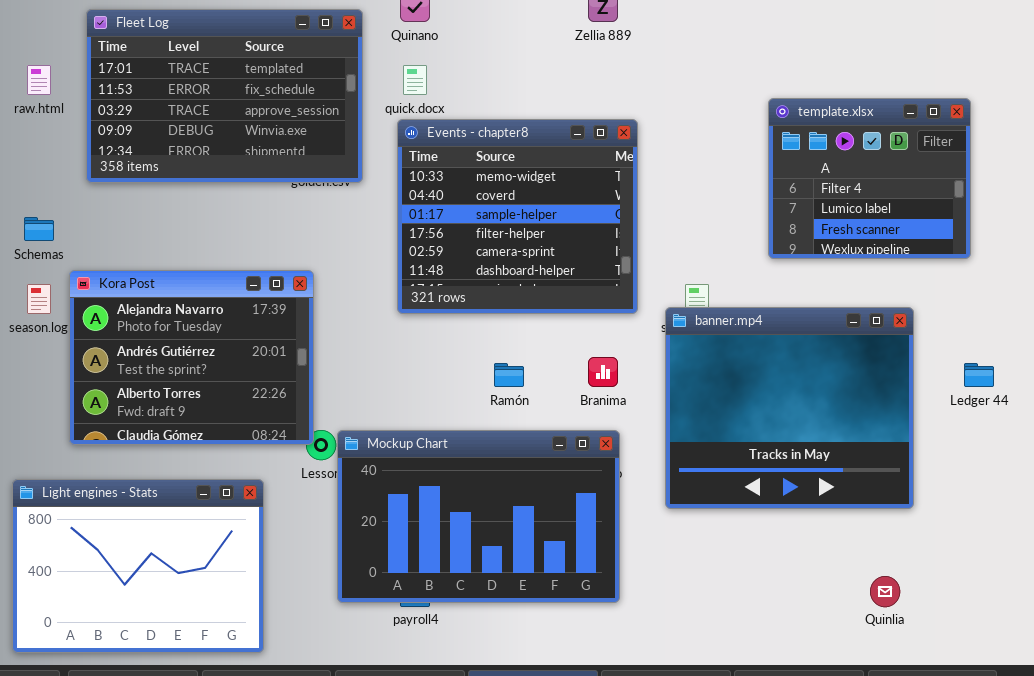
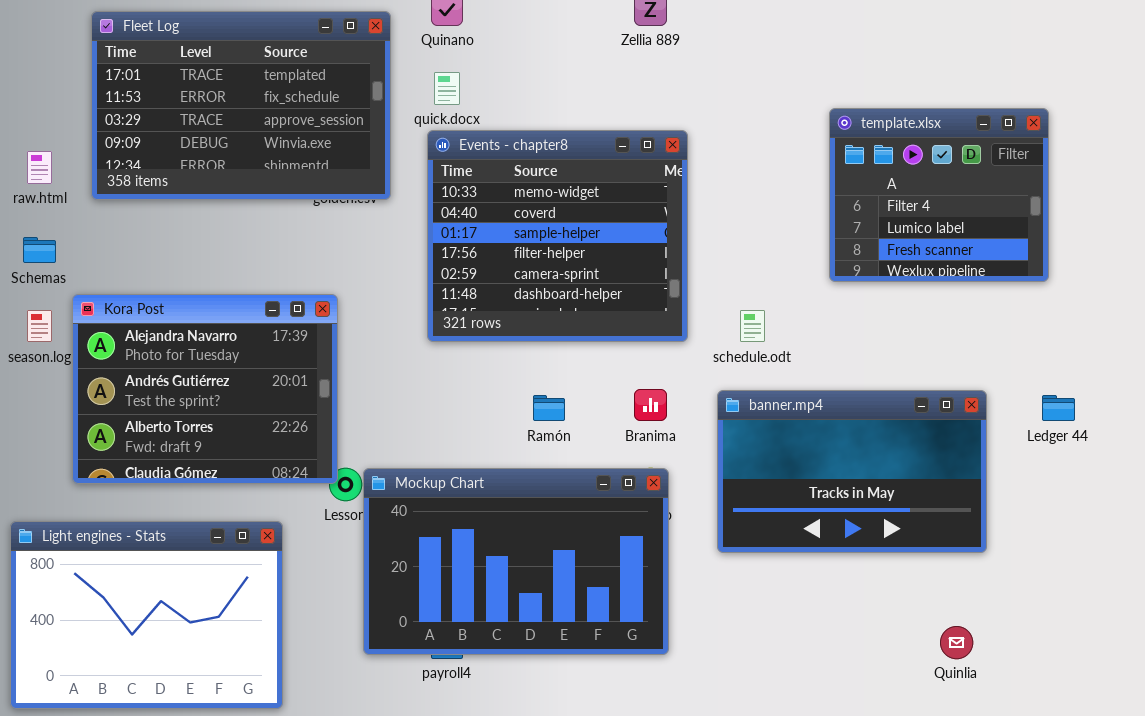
raw.html: [27,65,51,95] -> [27,151,52,184], moved
banner.mp4: [665,307,914,509] -> [717,390,987,553], resized

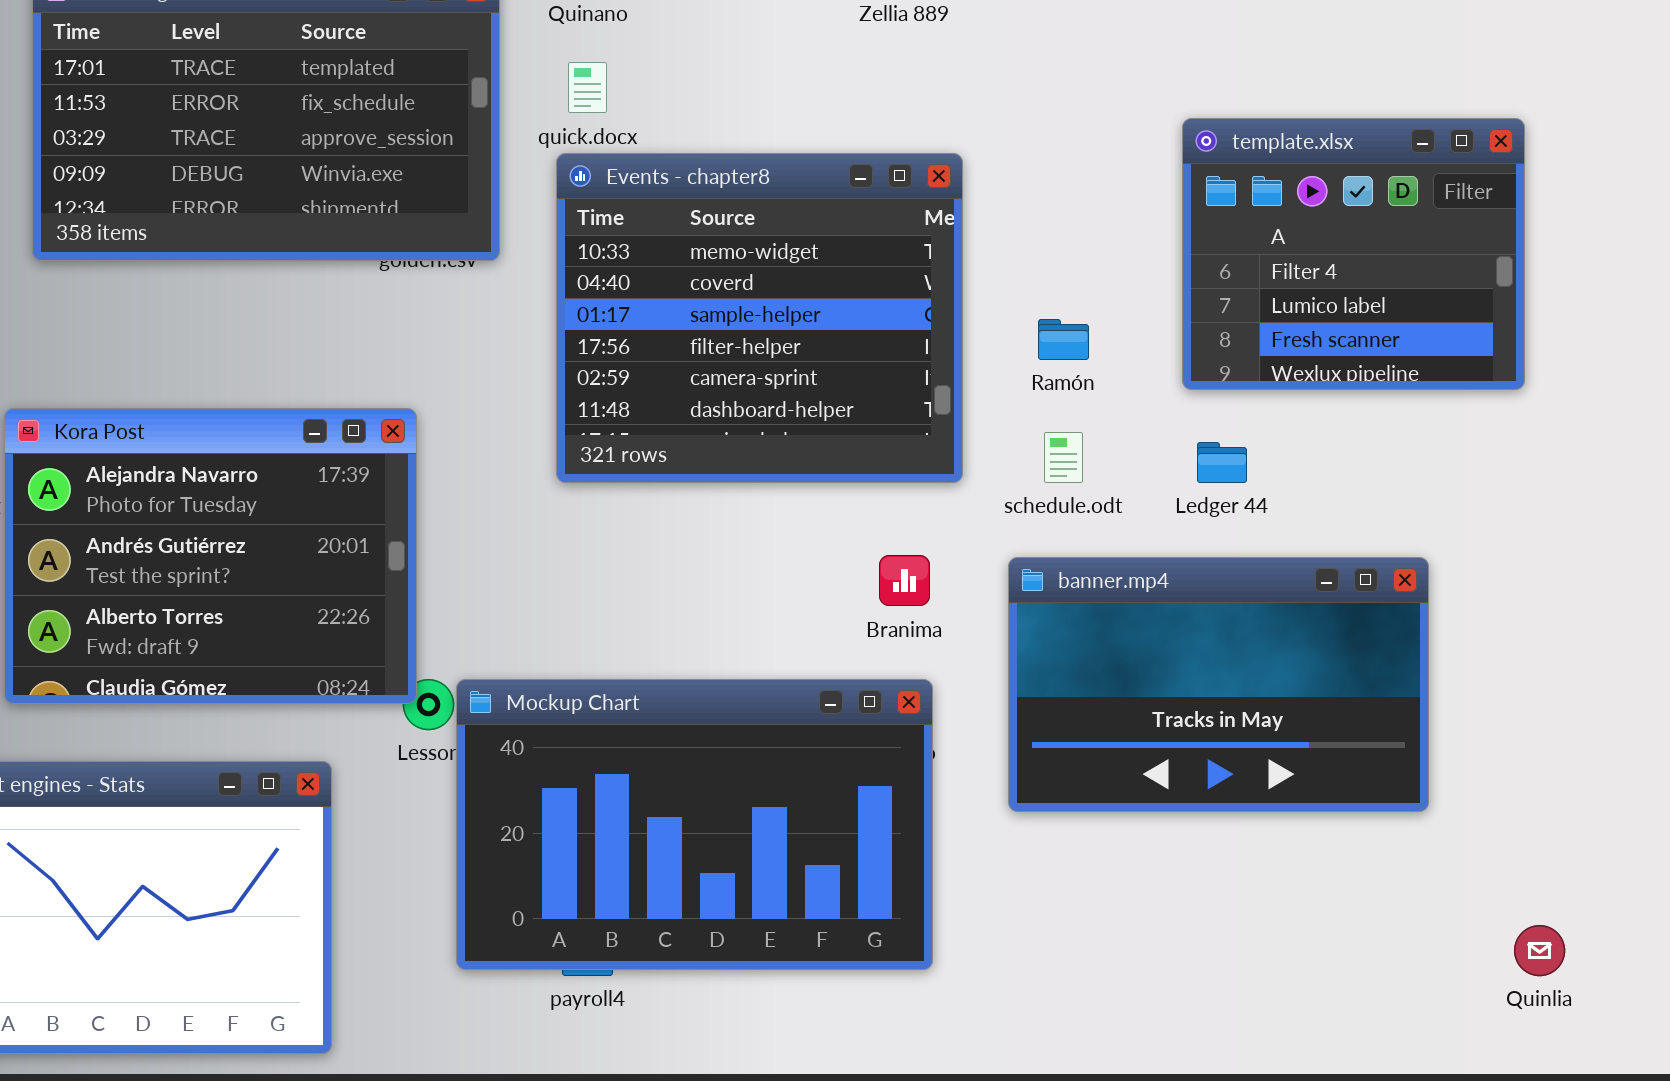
Ramón: [533,395,565,421] -> [1038,319,1089,360], moved
Ledger 44: [1042,395,1075,421] -> [1197,442,1247,483], moved
Quinlia: [940,626,973,659] -> [1514,925,1565,976], moved

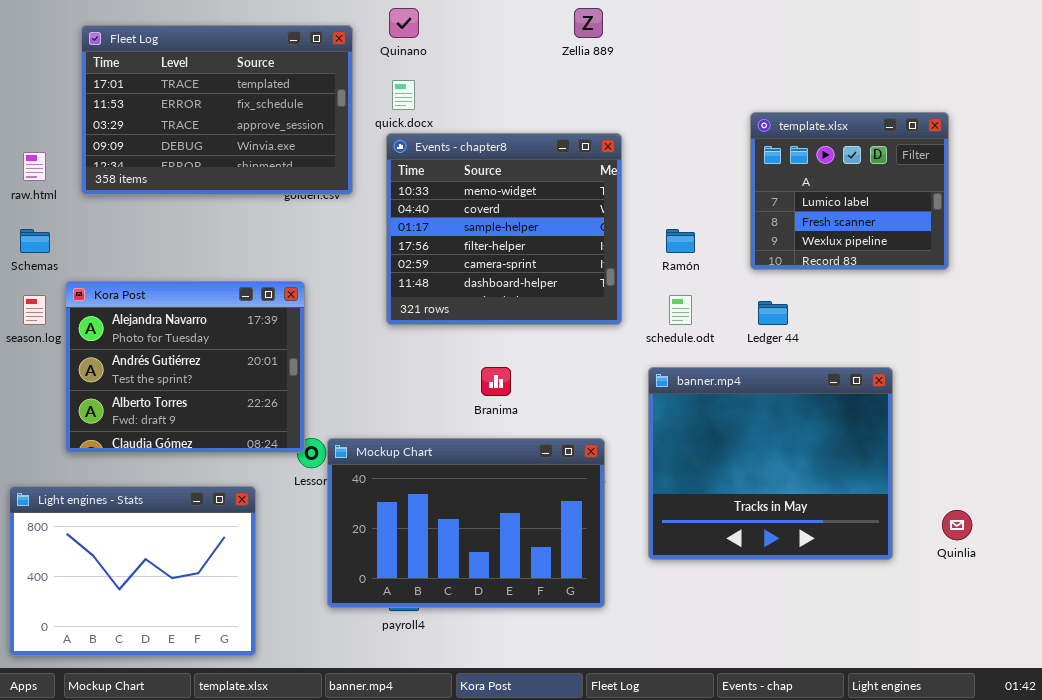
template.xlsx: [1182,118,1525,390] -> [750,112,949,270], scrolled down 1 row
Branima: [879,555,930,606] -> [481,367,511,396], moved
banner.mp4: [1008,557,1429,812] -> [648,367,893,560], resized
Quinlia: [1514,925,1565,976] -> [942,510,972,540], moved

